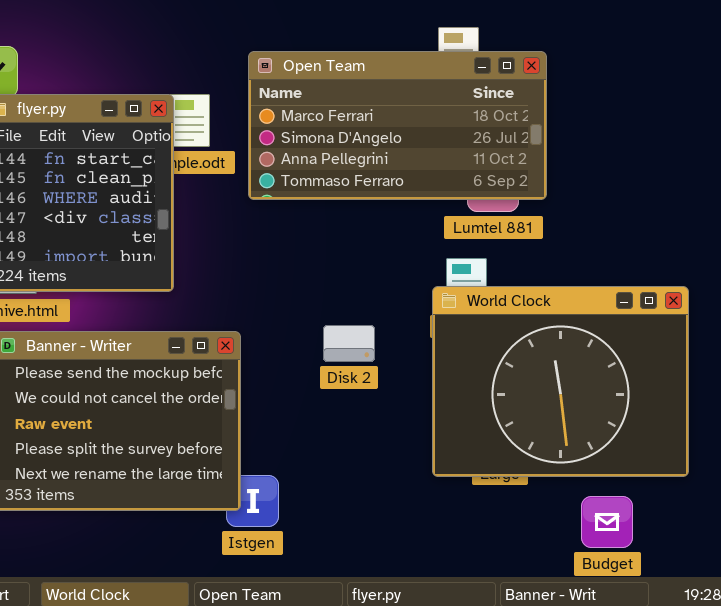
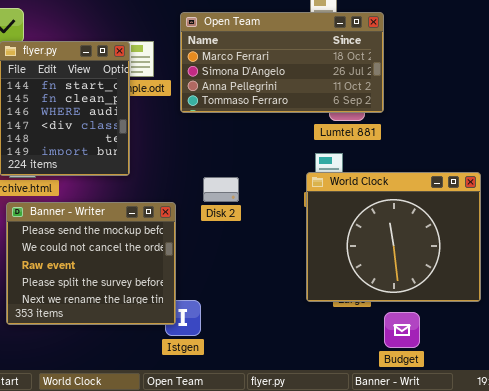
Disk 2: [323,325,375,362] -> [203,177,239,202], moved
Budget: [581,496,633,548] -> [384,312,420,348], moved

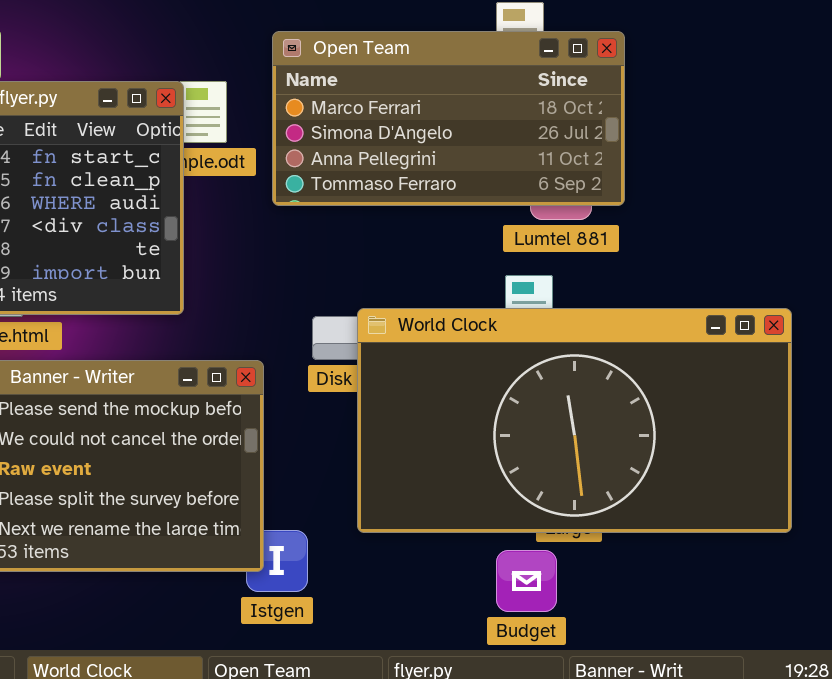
World Clock: [306,172,481,302] -> [357,308,792,533], resized
Budget: [384,312,420,348] -> [496,550,557,612], moved

